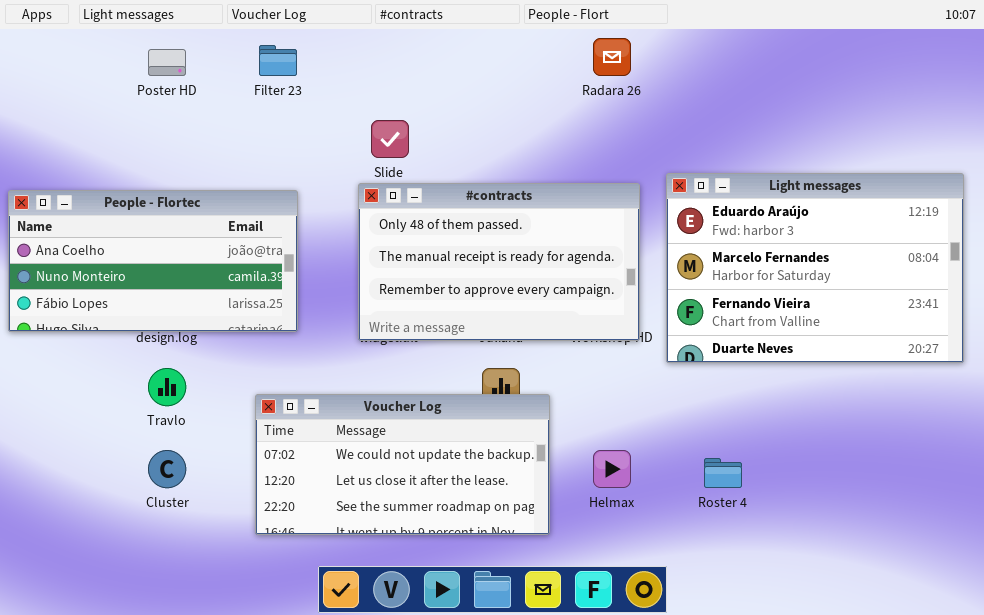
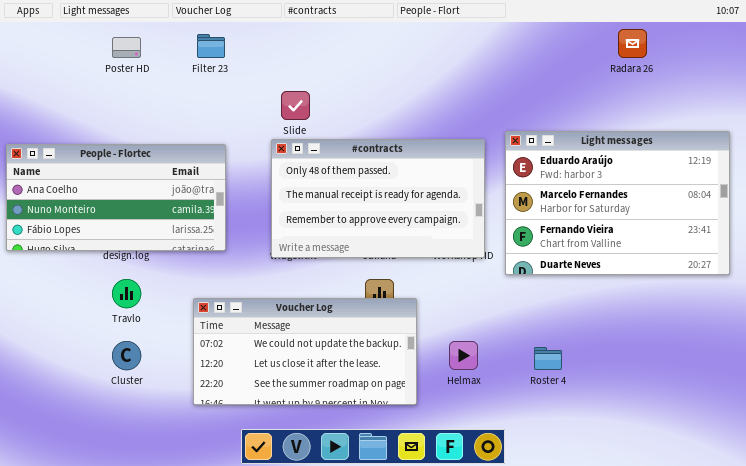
Radara 26: [593,38,631,76] -> [618,29,647,58], moved

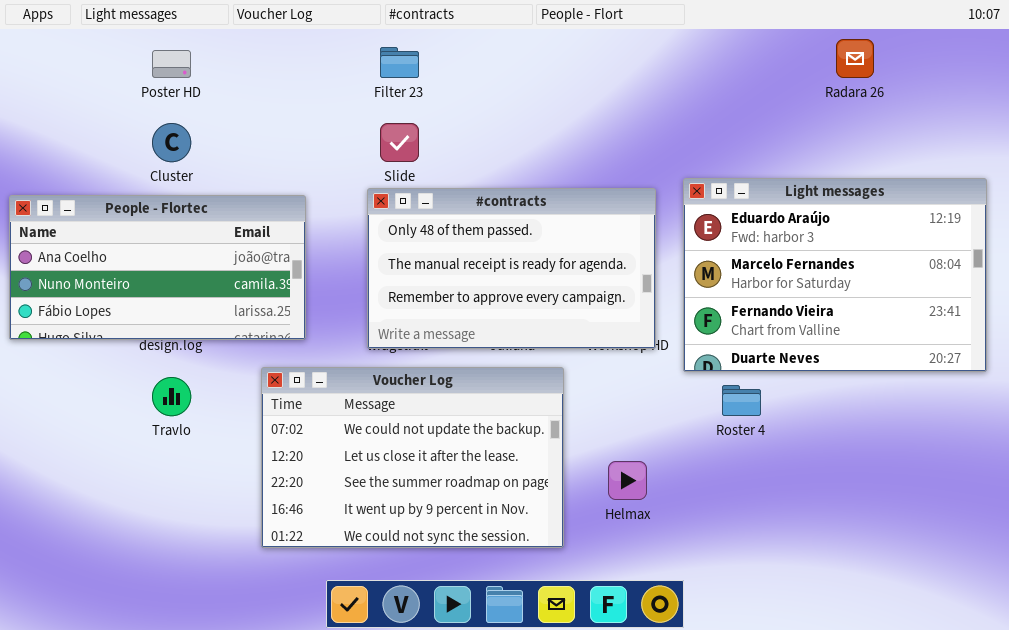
Filter 23: [197,34,225,58] -> [380,47,419,78], moved
Voucher Log: [193,298,417,405] -> [261,367,564,548], resized
Cluster: [112,341,141,370] -> [152,123,191,162], moved
Roster 4: [534,347,562,370] -> [722,385,761,416], moved

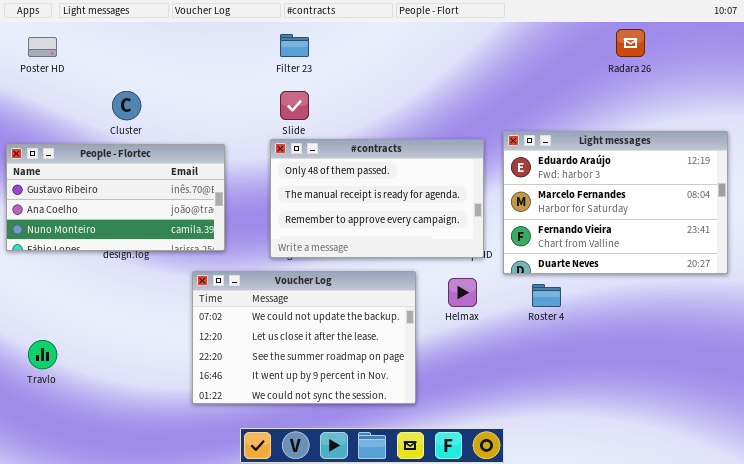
Poster HD: [152,50,191,78] -> [28,37,57,57], moved
People - Flortec: [9,195,306,340] -> [6,144,225,251], scrolled up 1 row
Travlo: [152,377,191,416] -> [28,340,57,369], moved
Helmax: [608,461,647,500] -> [448,278,477,307], moved

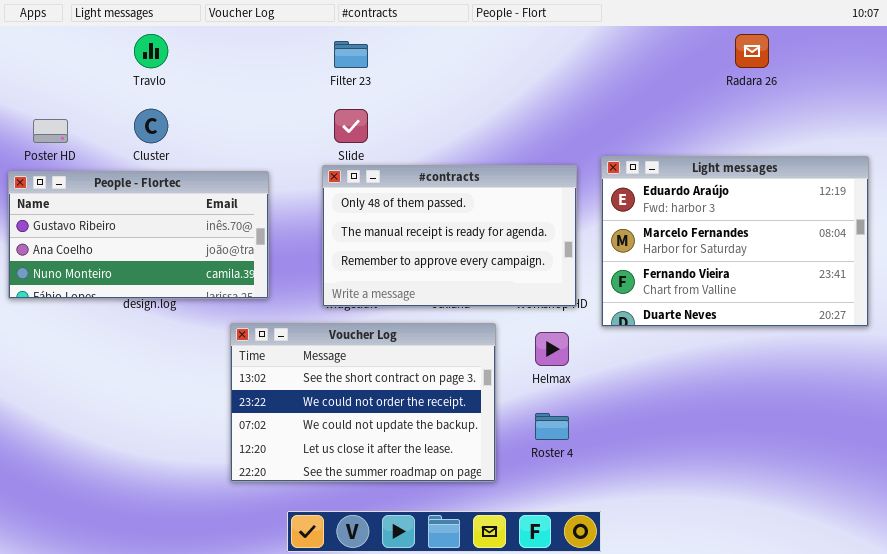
Poster HD: [28,37,57,57] -> [33,119,68,143], moved
Voucher Log: [192,271,416,404] -> [230,323,496,482], scrolled up 2 rows
Roster 4: [532,284,561,307] -> [535,413,569,440], moved
Travlo: [28,340,57,369] -> [134,34,168,68], moved

